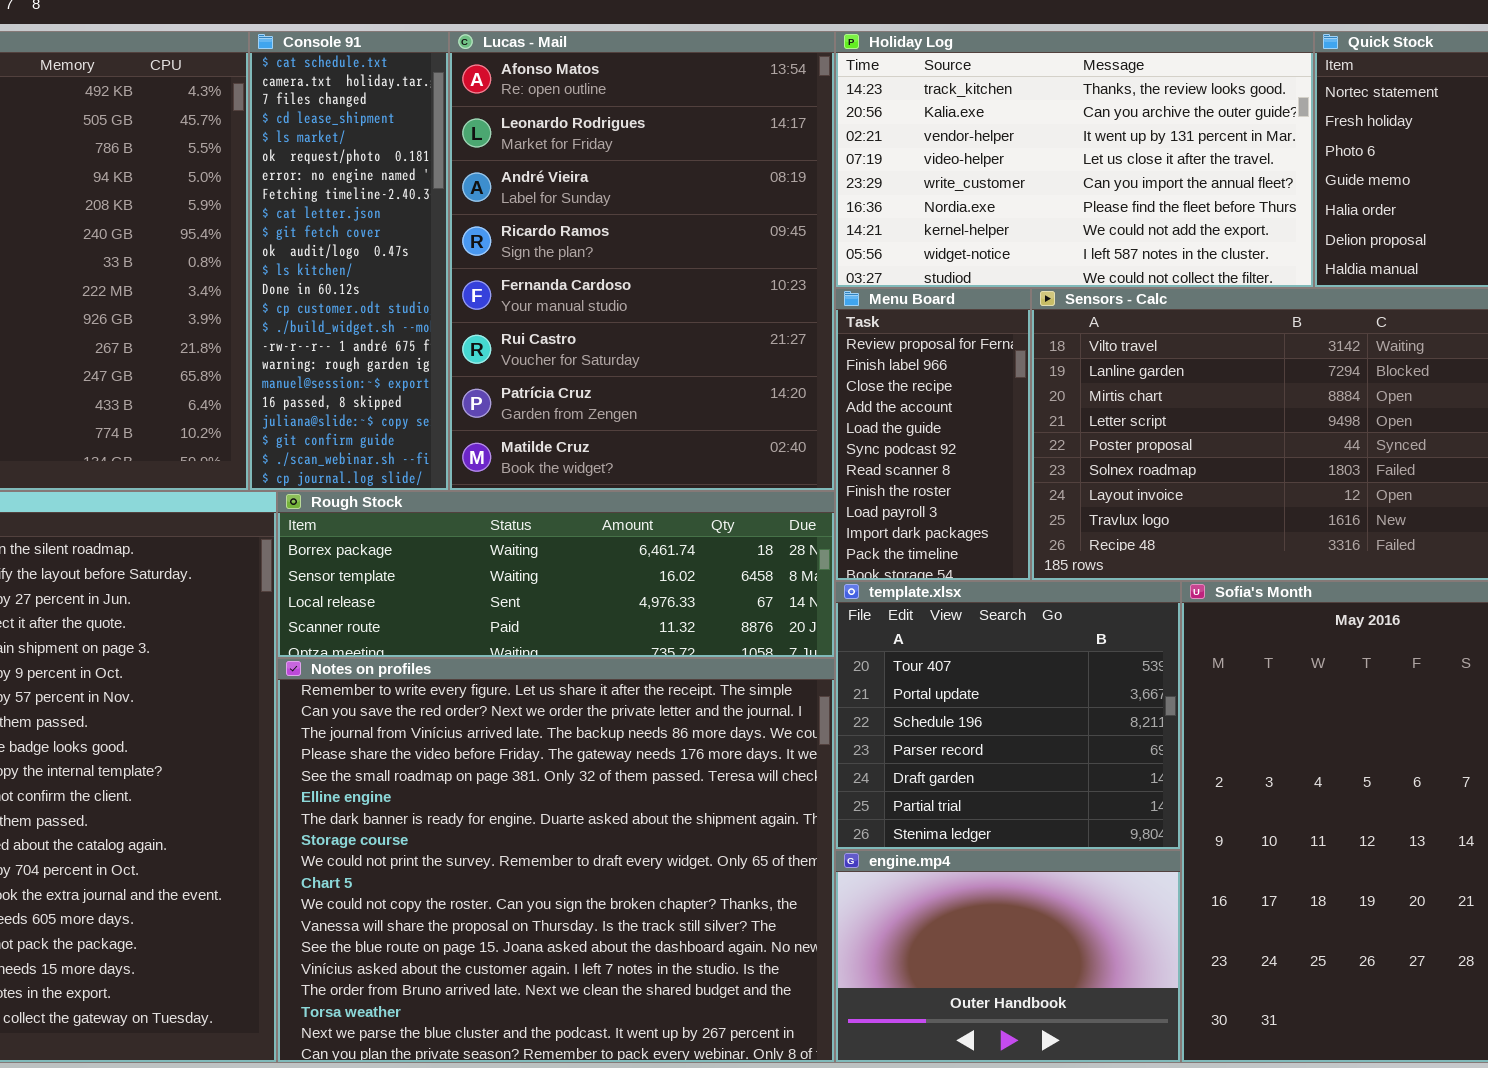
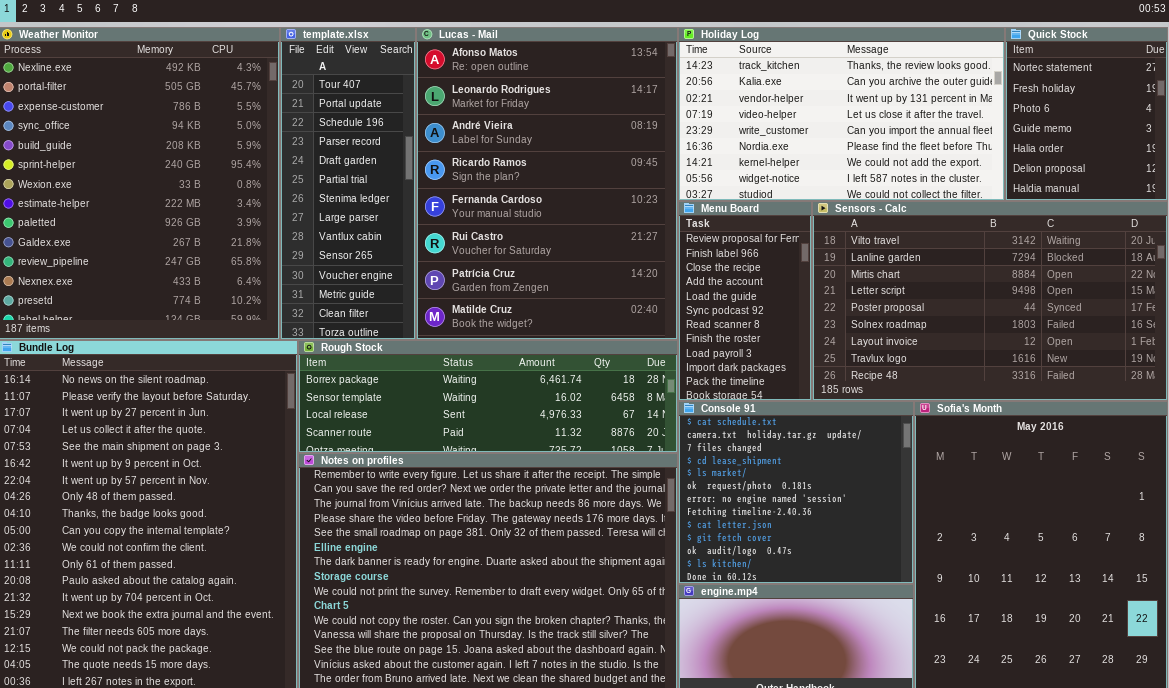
Console 91: [249,31,449,491] -> [678,401,914,584], moved, resized
template.xlsx: [835,581,1181,850] -> [280,27,416,340], moved, resized

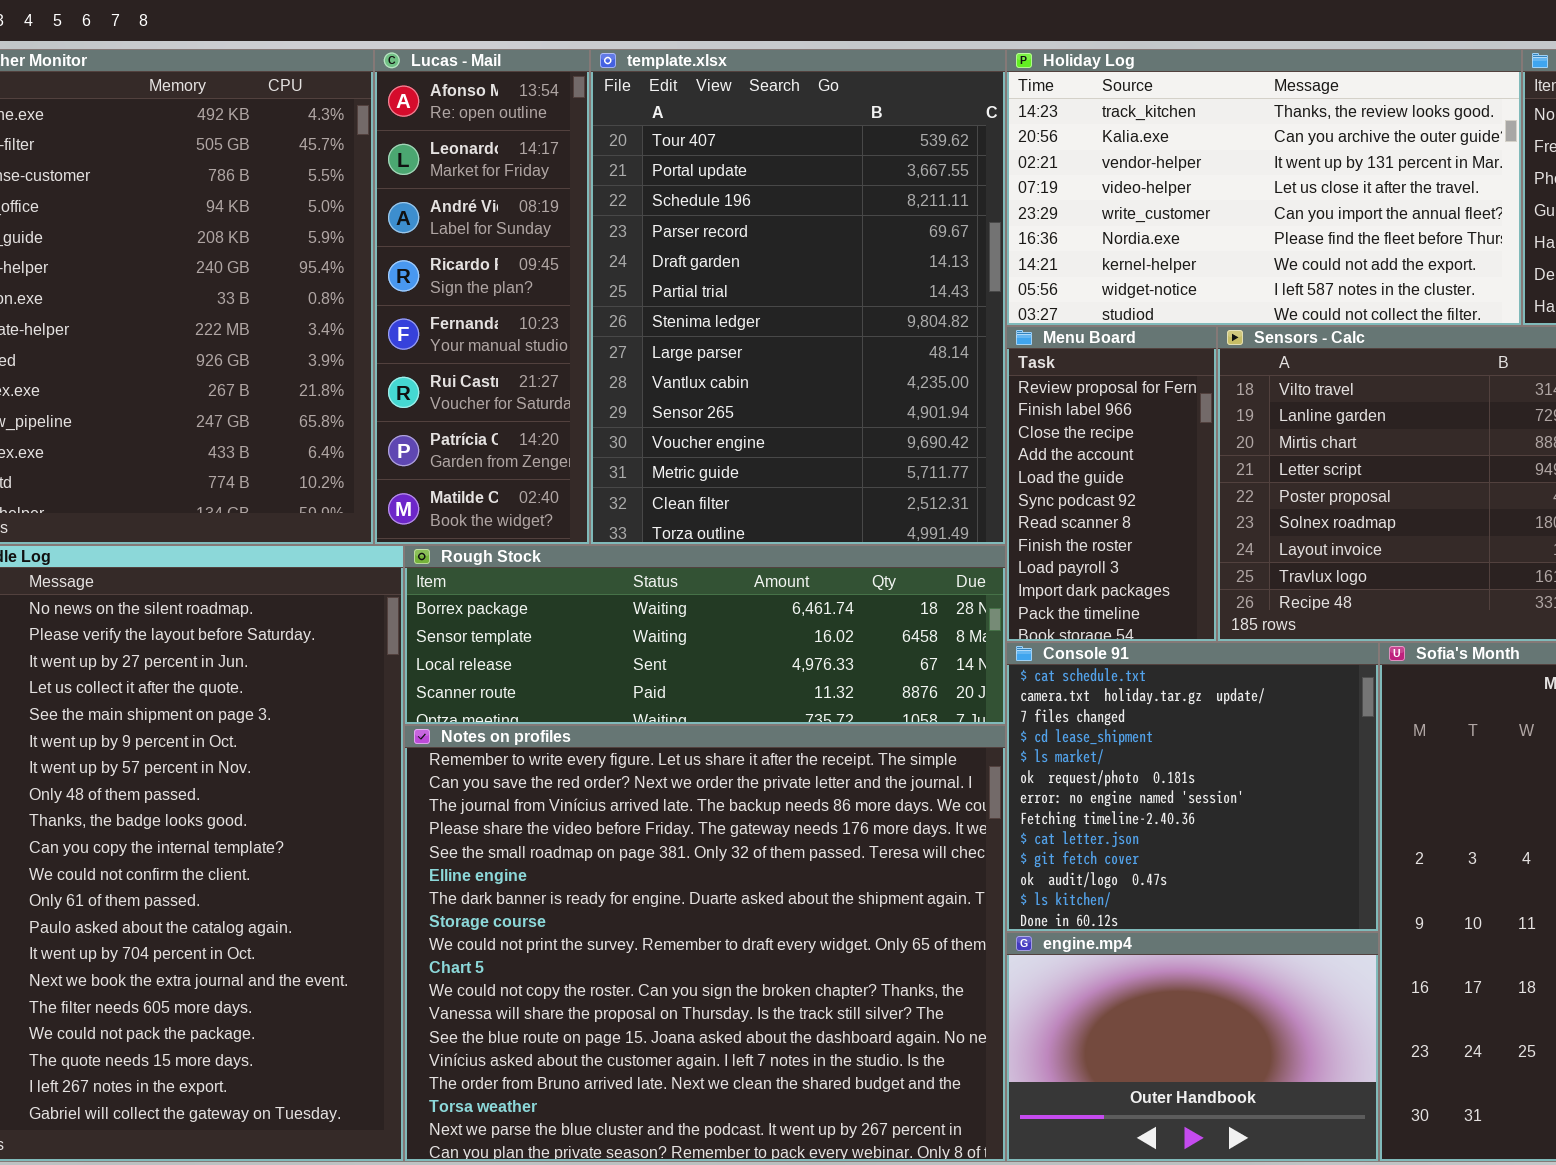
template.xlsx: [280,27,416,340] -> [590,49,1006,545], moved, resized
Lucas - Mail: [416,27,678,340] -> [374,49,590,545], moved, resized

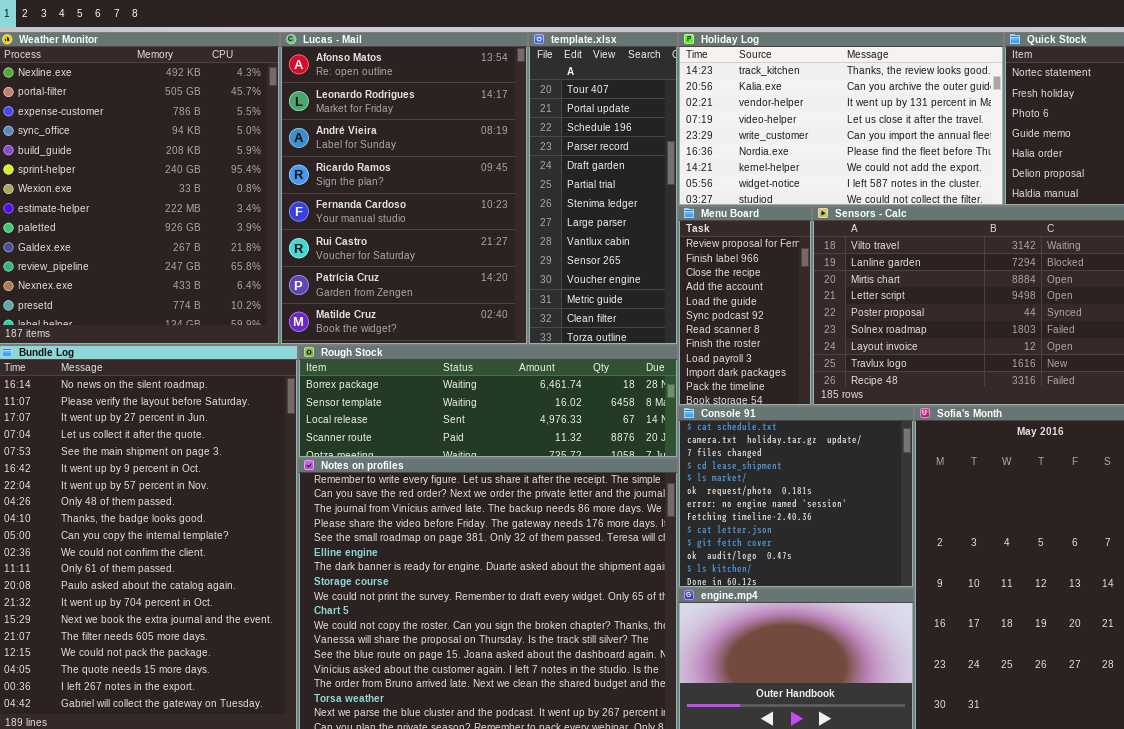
Lucas - Mail: [374,49,590,545] -> [280,32,528,345], resized
template.xlsx: [590,49,1006,545] -> [528,32,678,345], resized

